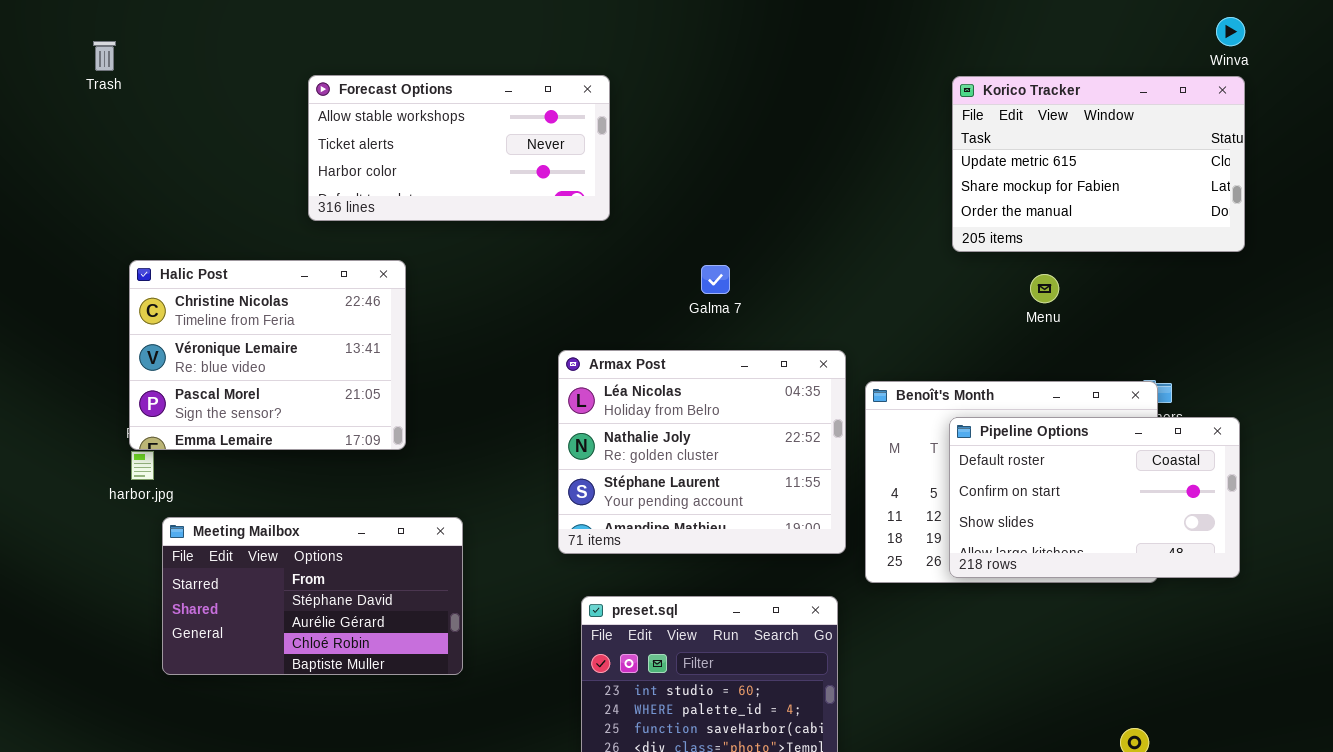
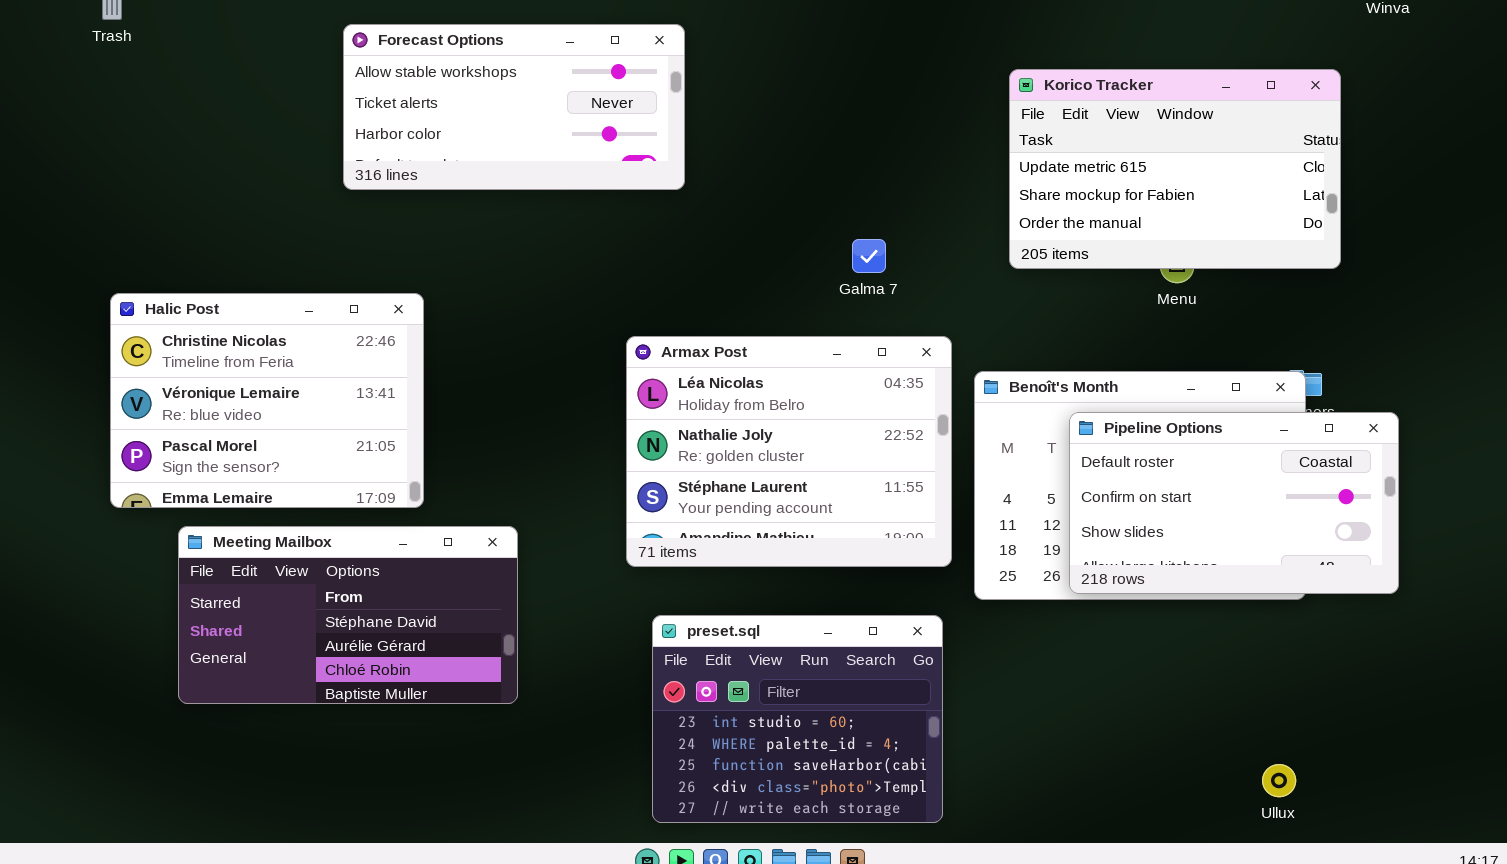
Korico Tracker: [952,76,1245,252] -> [1009,69,1341,269], moved
Halic Post: [129,260,406,450] -> [110,293,424,508], moved
Galma 7: [701,265,730,294] -> [852,239,886,273], moved

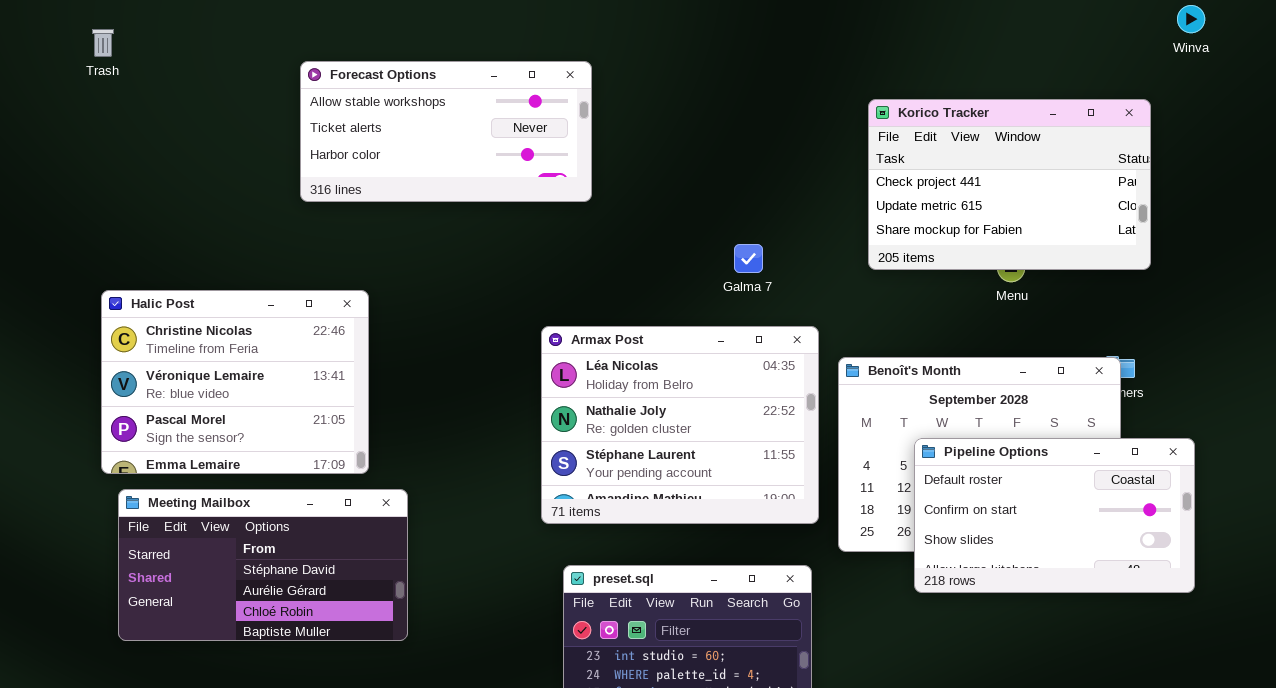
Korico Tracker: [1009,69,1341,269] -> [868,99,1151,270], scrolled up 1 row
Pipeline Options: [1069,412,1399,594] -> [914,438,1195,593], moved
Meeting Mailbox: [178,526,518,704] -> [118,489,408,641], moved

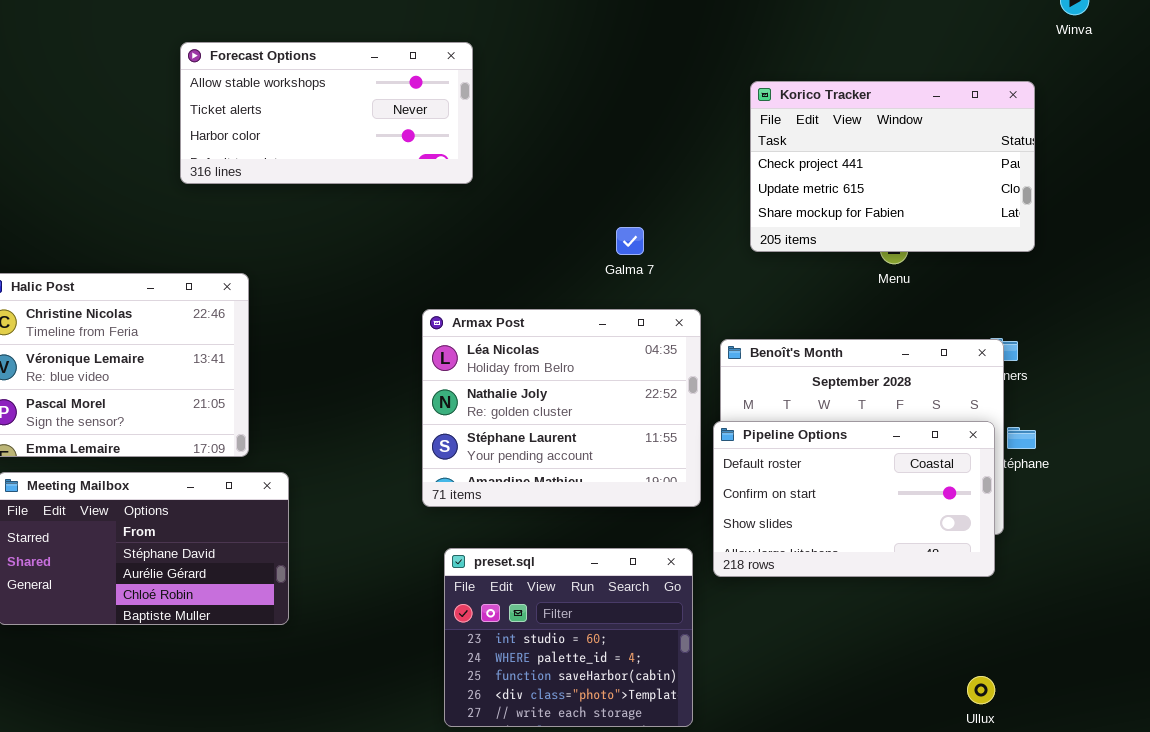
Pipeline Options: [914,438,1195,593] -> [713,421,995,577], moved

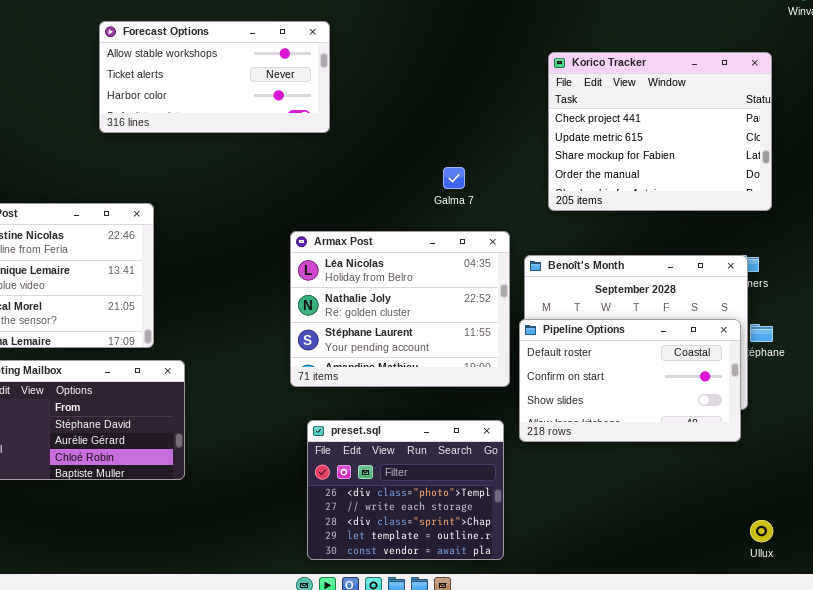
Korico Tracker: [750,81,1035,252] -> [548,52,772,211], resized
preset.sql: [444,548,693,727] -> [307,420,504,560], scrolled down 3 rows
Ullux: [967,676,995,704] -> [750,520,773,542], moved

